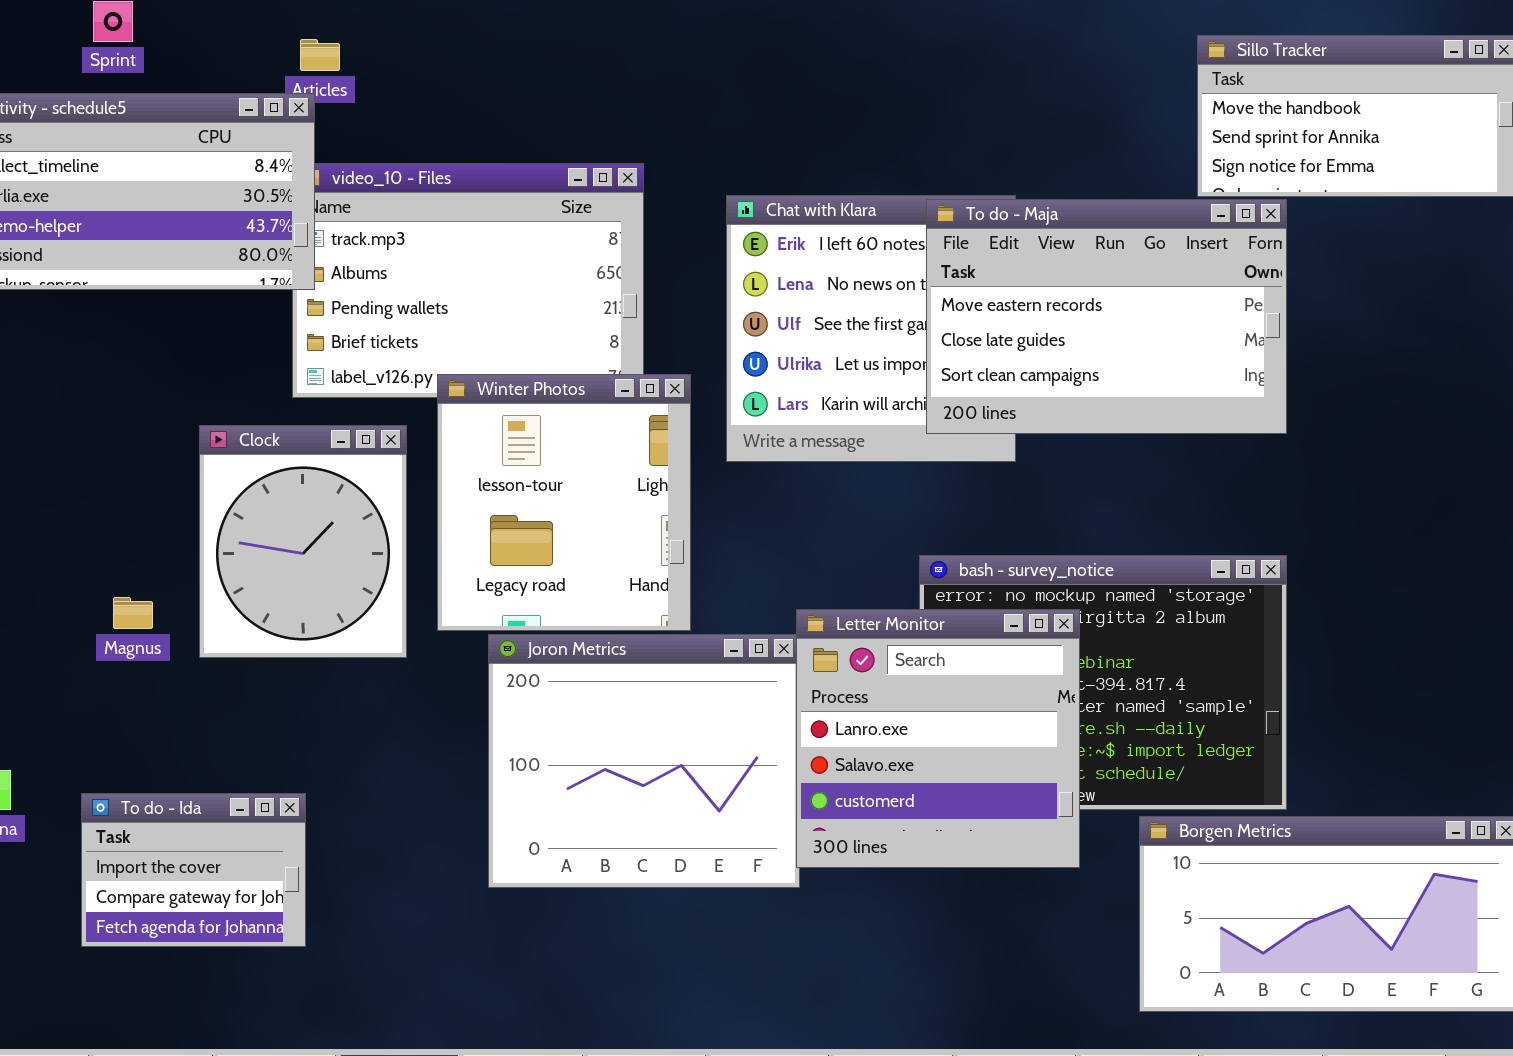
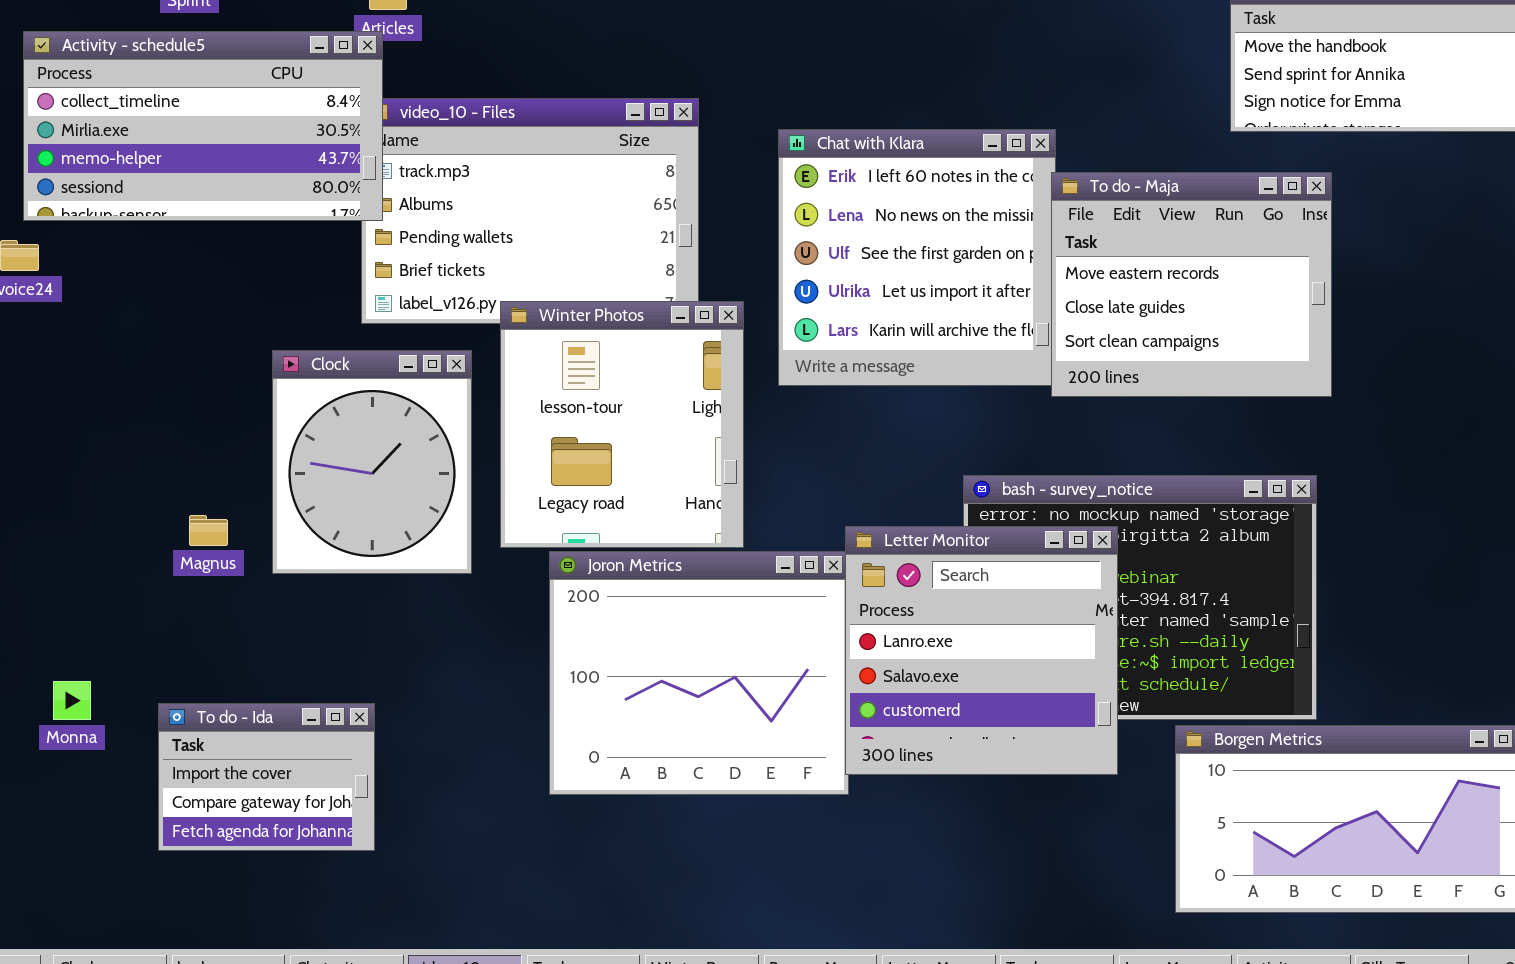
To do - Maja: [926,199,1287,434] -> [1051,172,1332,397], moved, resized

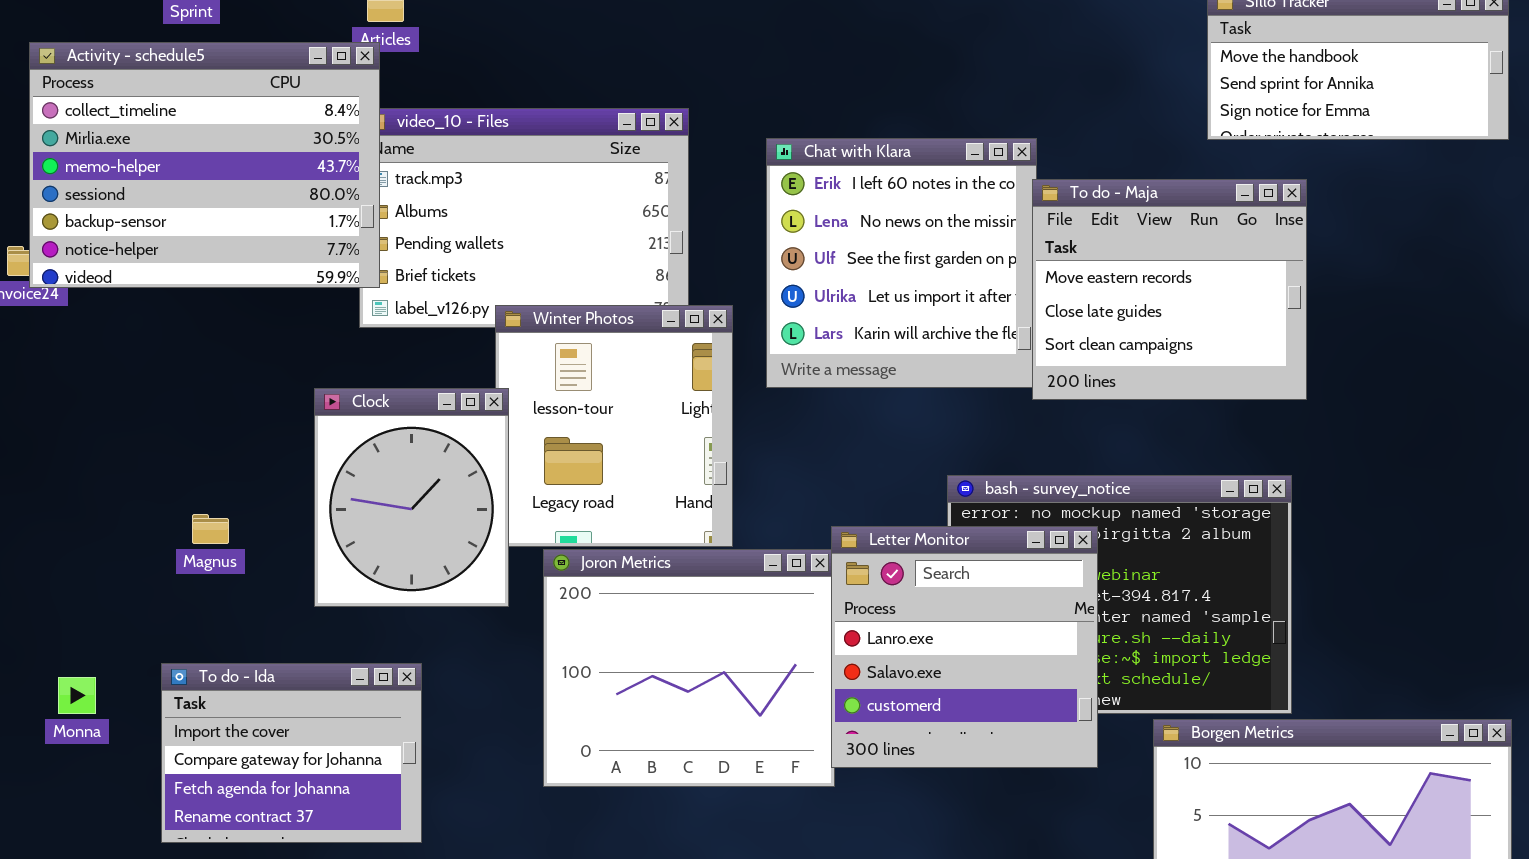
Activity - schedule5: [23,31,383,221] -> [29,42,380,288], resized
Clock: [272,350,472,574] -> [314,388,509,607], moved
To do - Ida: [158,703,375,851] -> [161,663,422,843], resized

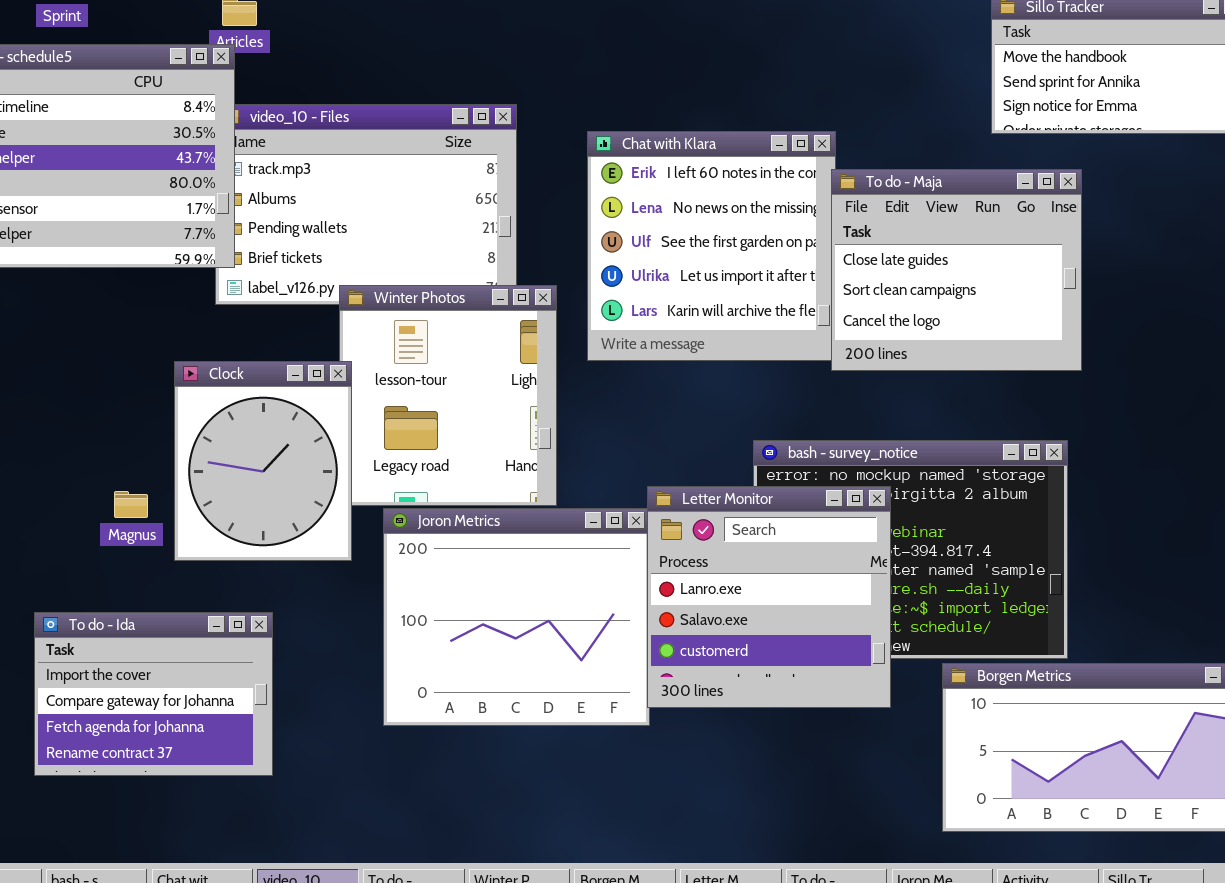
To do - Maja: [1032,179,1307,400] -> [831,169,1082,371], scrolled down 1 row
Magnus: [192,514,229,544] -> [114,491,148,518], moved

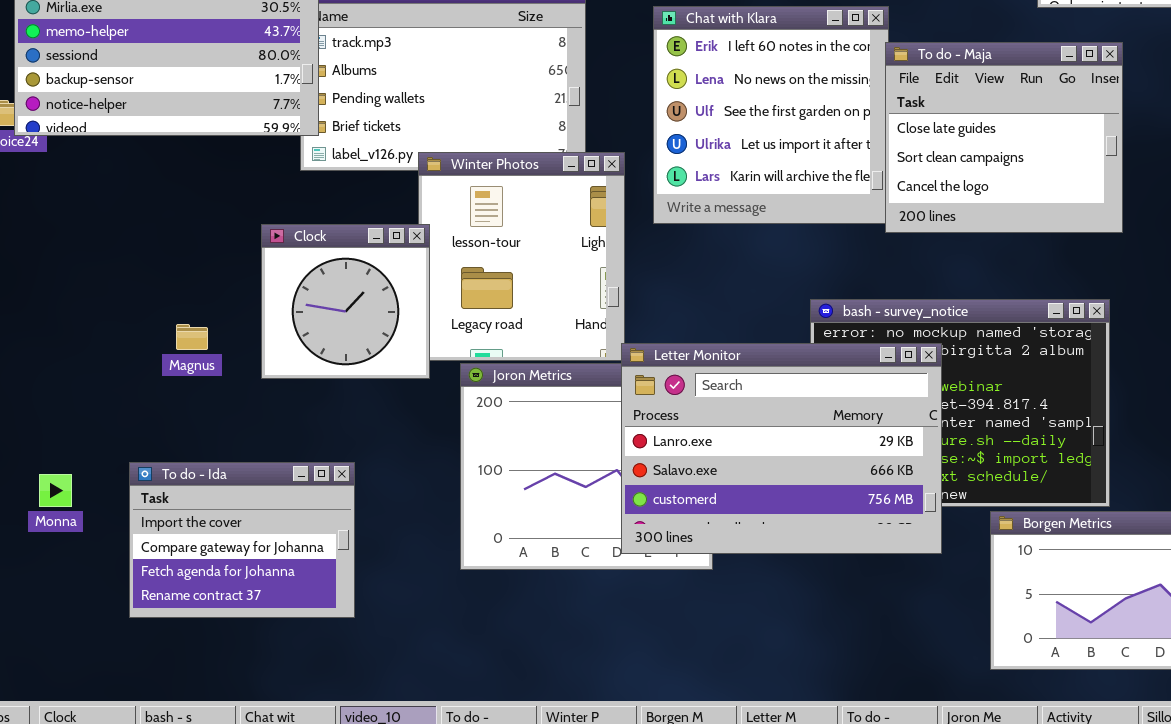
Clock: [174,361,352,561] -> [261,224,430,379], resized
Letter Monitor: [647,486,891,708] -> [621,343,942,554], resized
Magnus: [114,491,148,518] -> [176,324,208,350], moved

